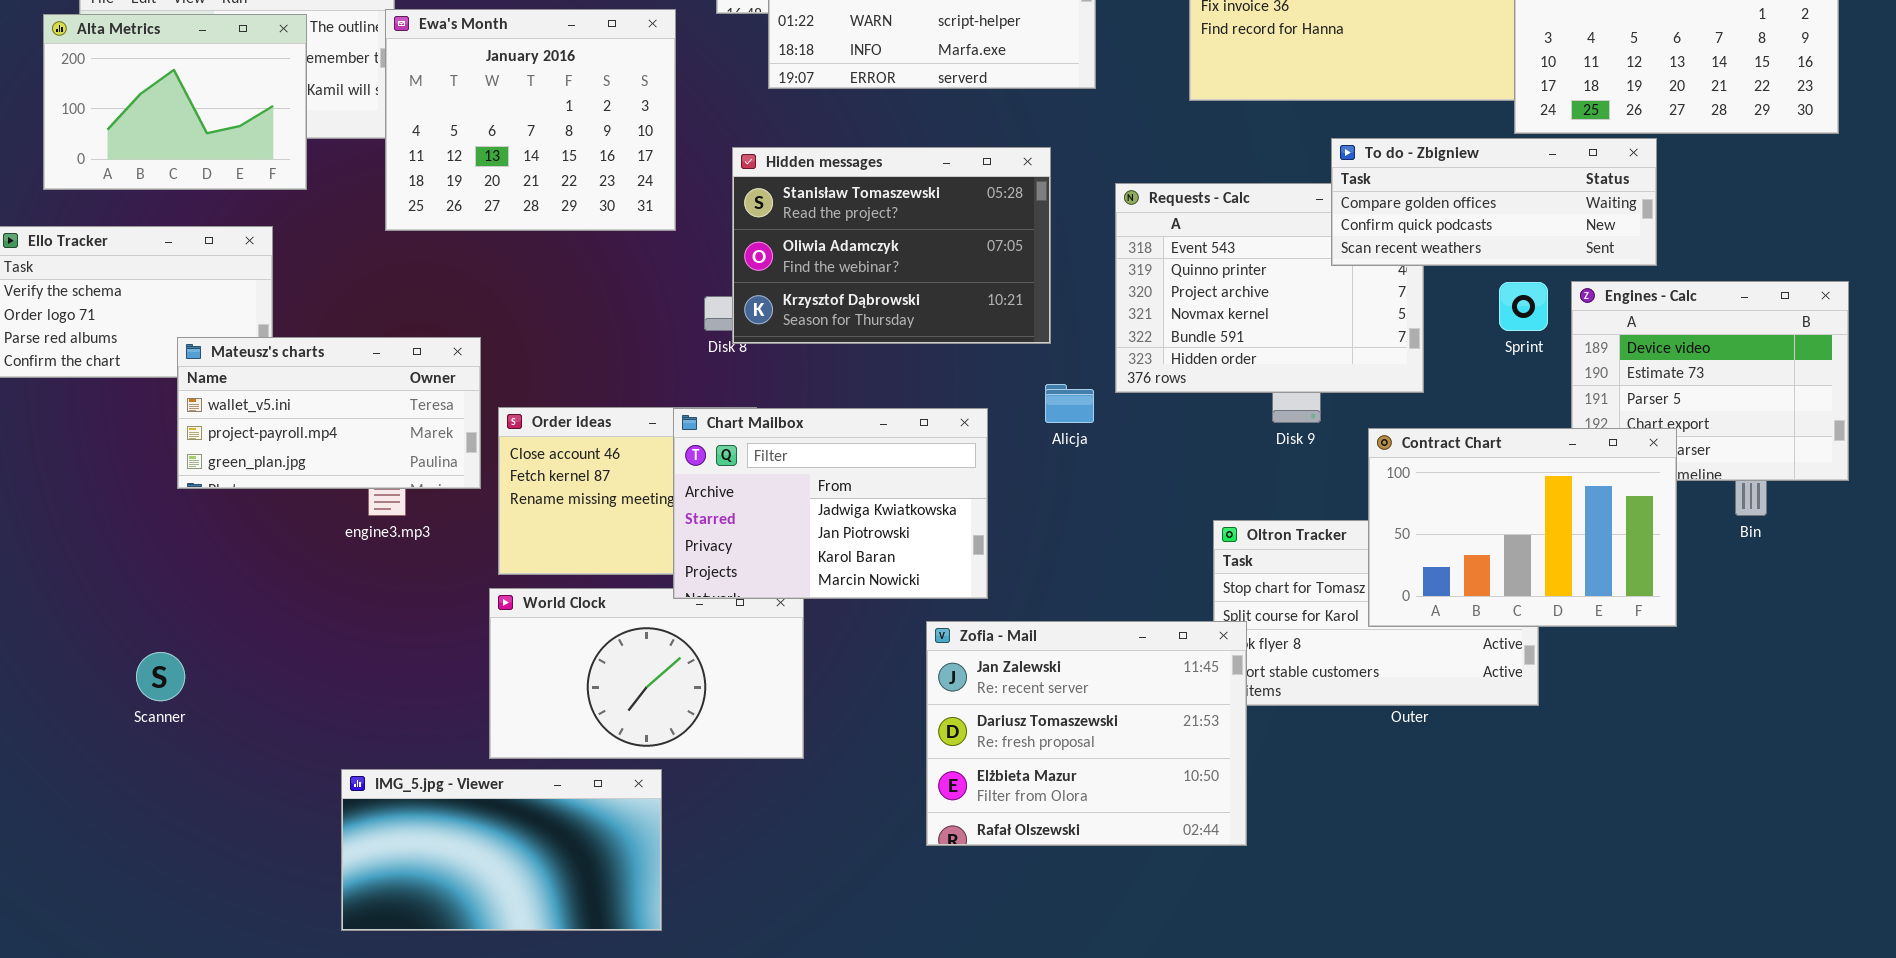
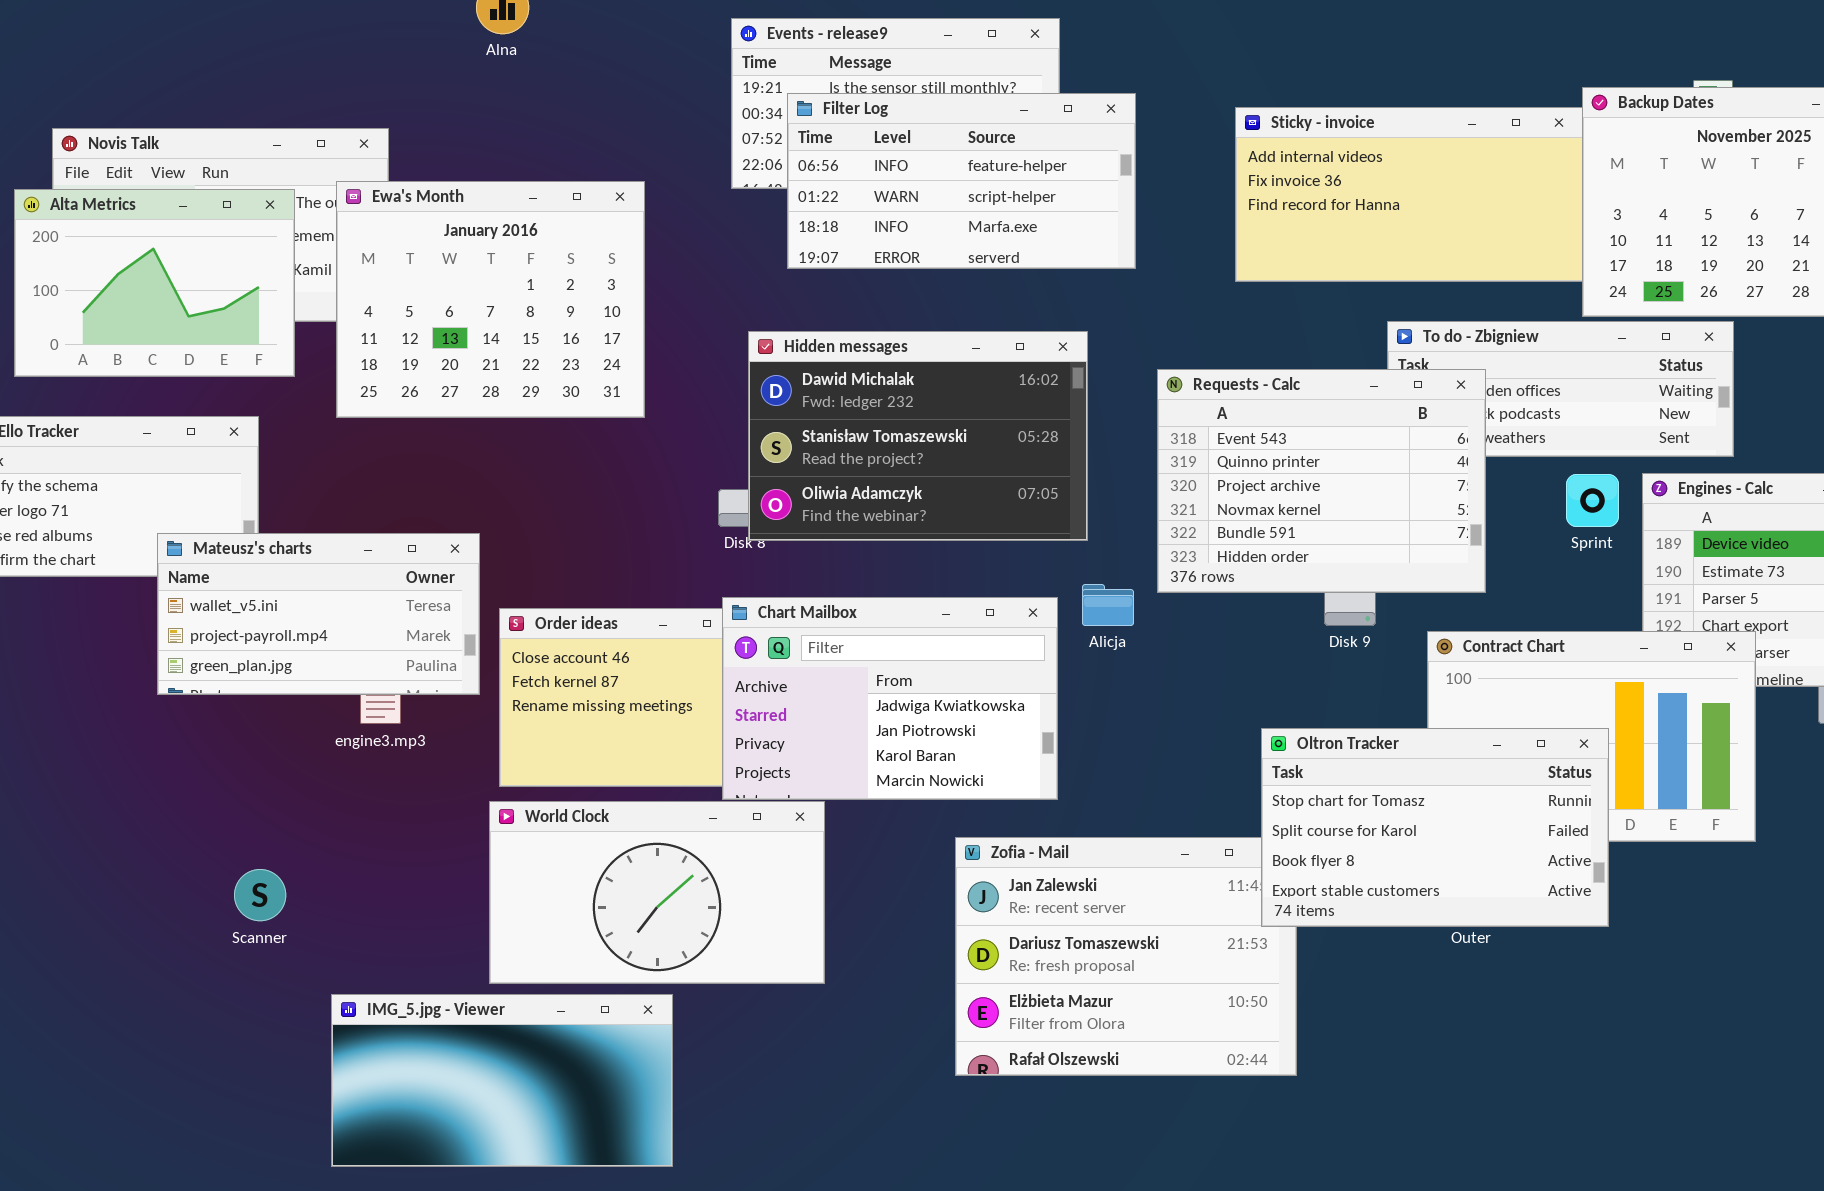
Ewa's Month: [385,9,676,231] -> [336,181,645,418], moved
Hidden messages: [732,147,1051,344] -> [748,331,1088,541], scrolled up 1 row
Requests - Calc: [1115,183,1424,393] -> [1157,369,1486,593], raised
Chart Mailbox: [673,408,988,599] -> [722,597,1058,800], moved
Oltron Tracker: [1213,520,1539,706] -> [1261,728,1609,927], raised
Scanner: [136,652,185,701] -> [234,869,286,921], moved

